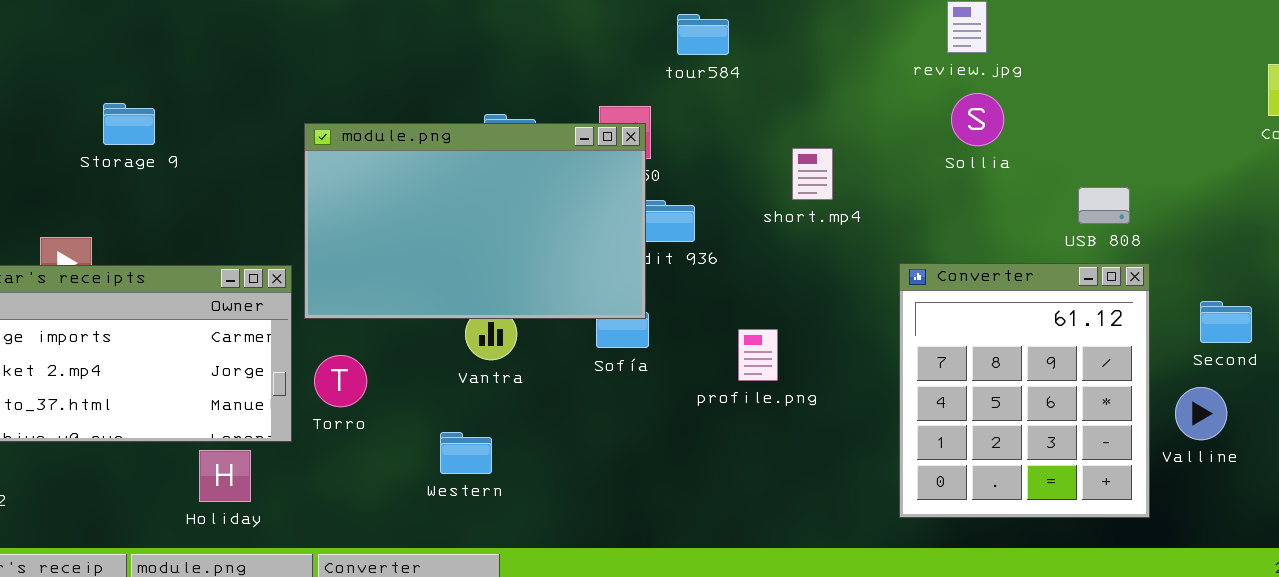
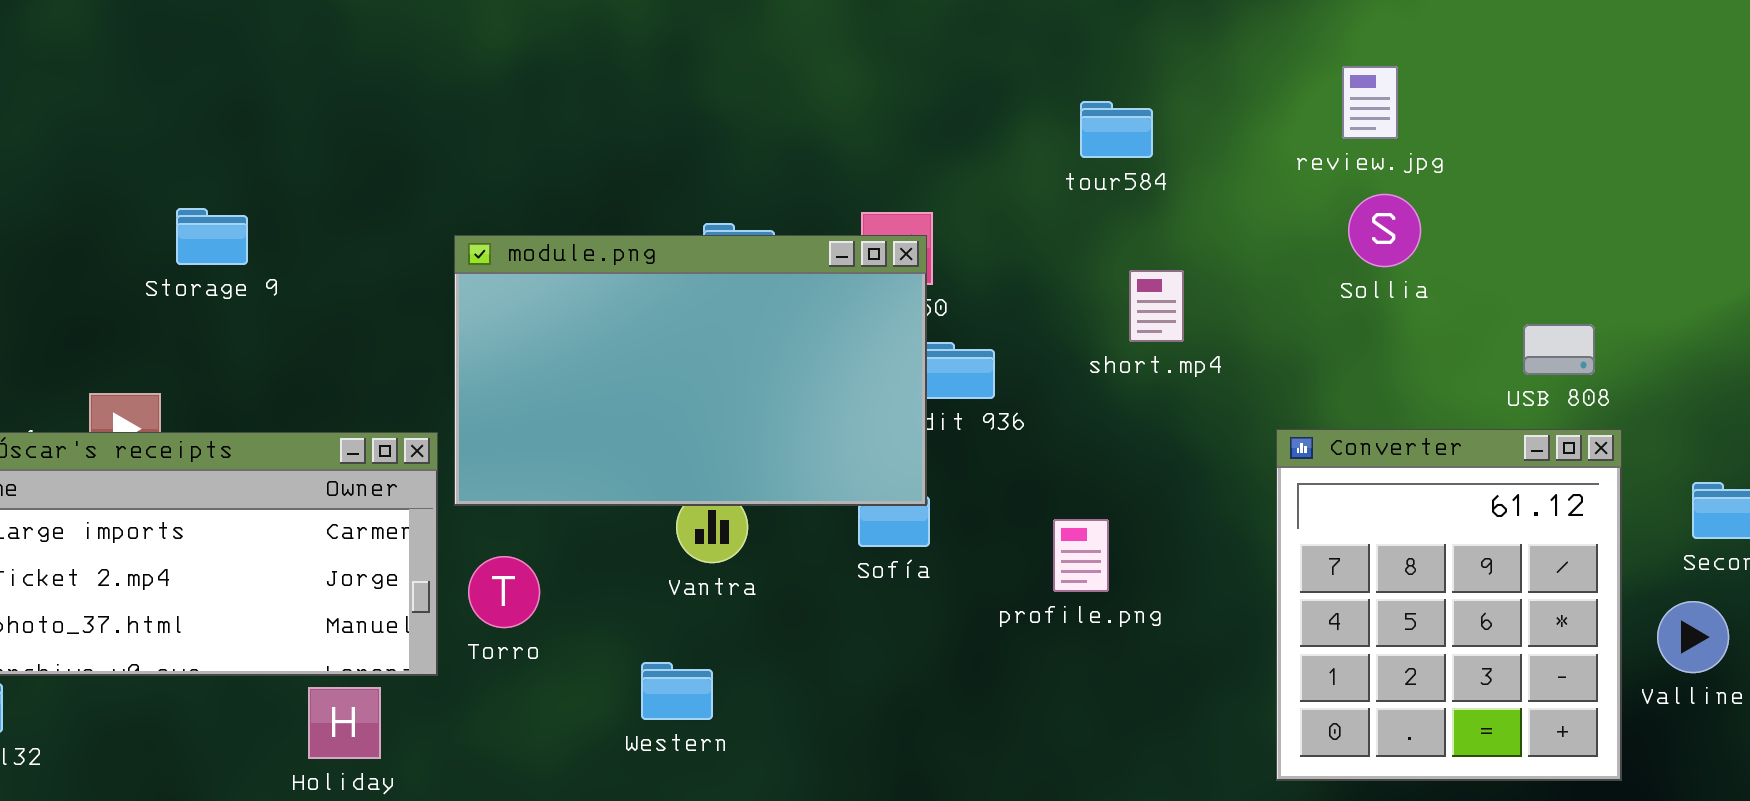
tour584: [677,14,729,55] -> [1080,101,1153,158], moved

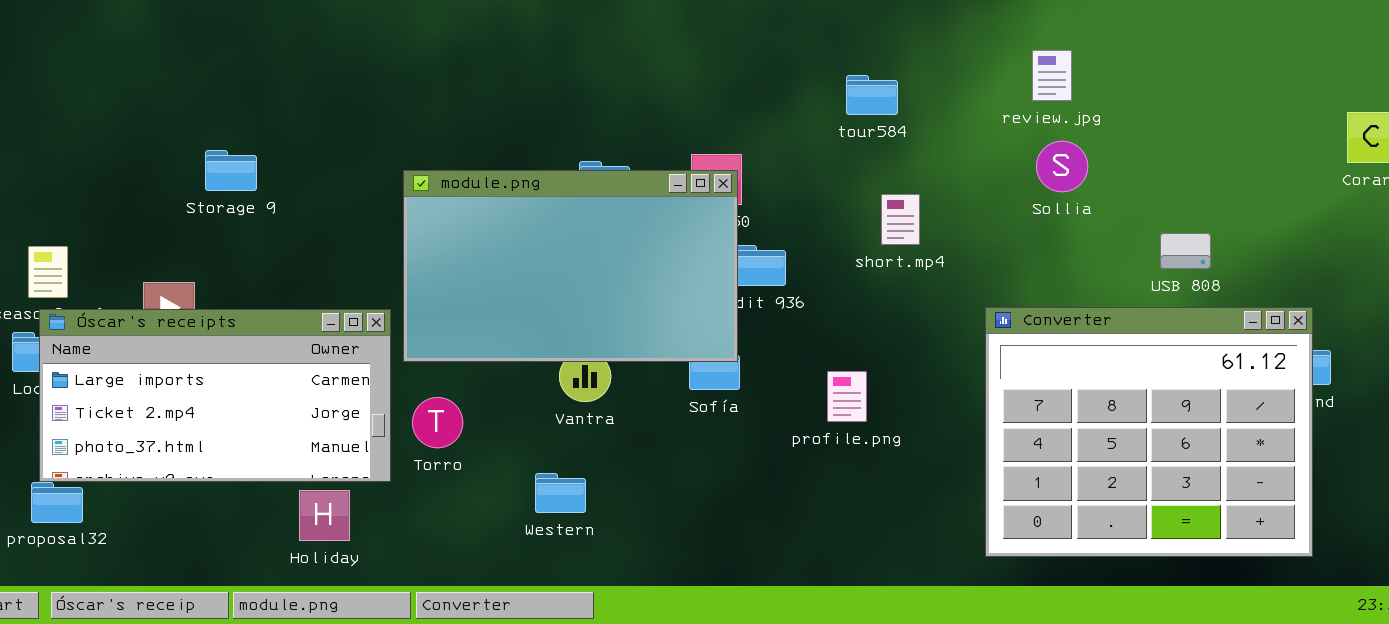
Converter: [1276,429,1622,781] -> [985,307,1313,557], resized

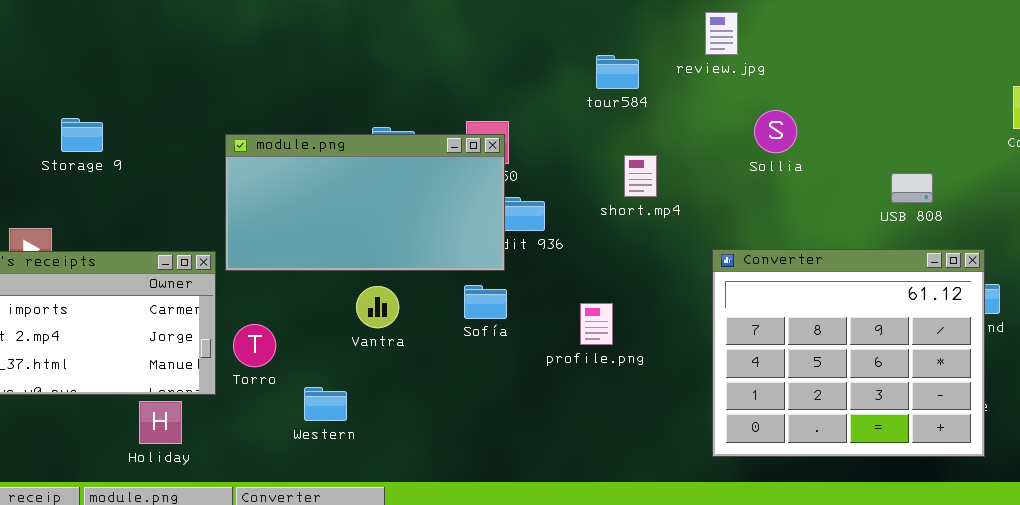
review.jpg: [1032,50,1072,101] -> [705,12,738,55], moved
module.png: [403,170,738,362] -> [225,134,505,271], resized
USB 808: [1160,233,1211,269] -> [891,173,933,203], moved
Western: [535,473,586,513] -> [304,387,347,421], moved

